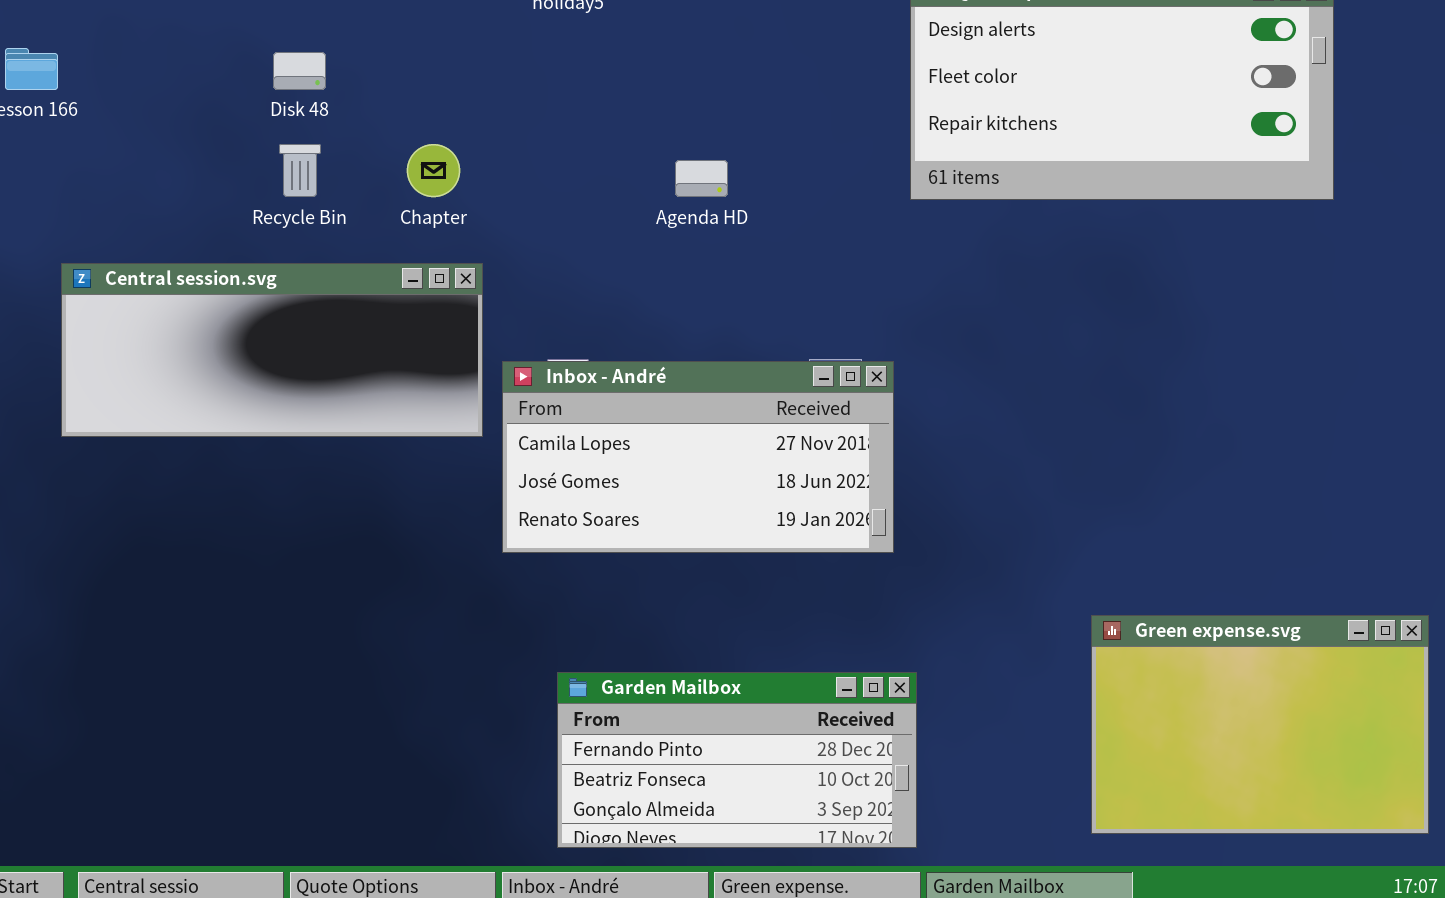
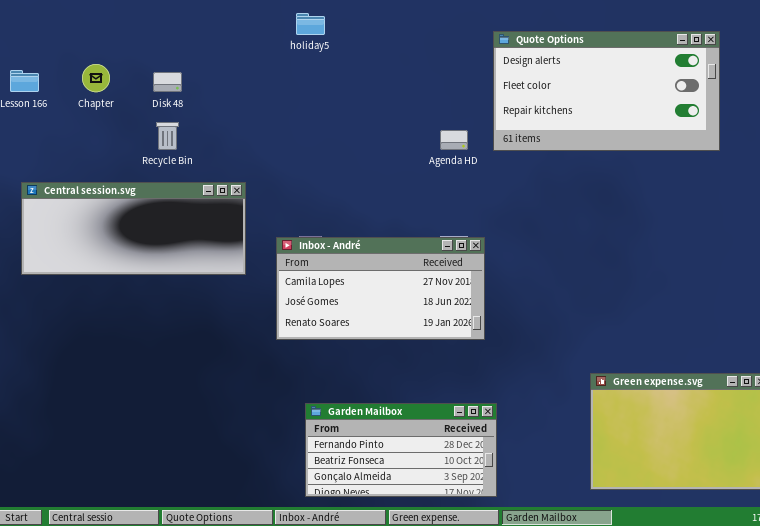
Chapter: [407,144,460,197] -> [82,64,110,92], moved
Agenda HD: [675,160,728,197] -> [440,130,468,150], moved
Central session.svg: [61,263,483,437] -> [21,182,246,275], moved

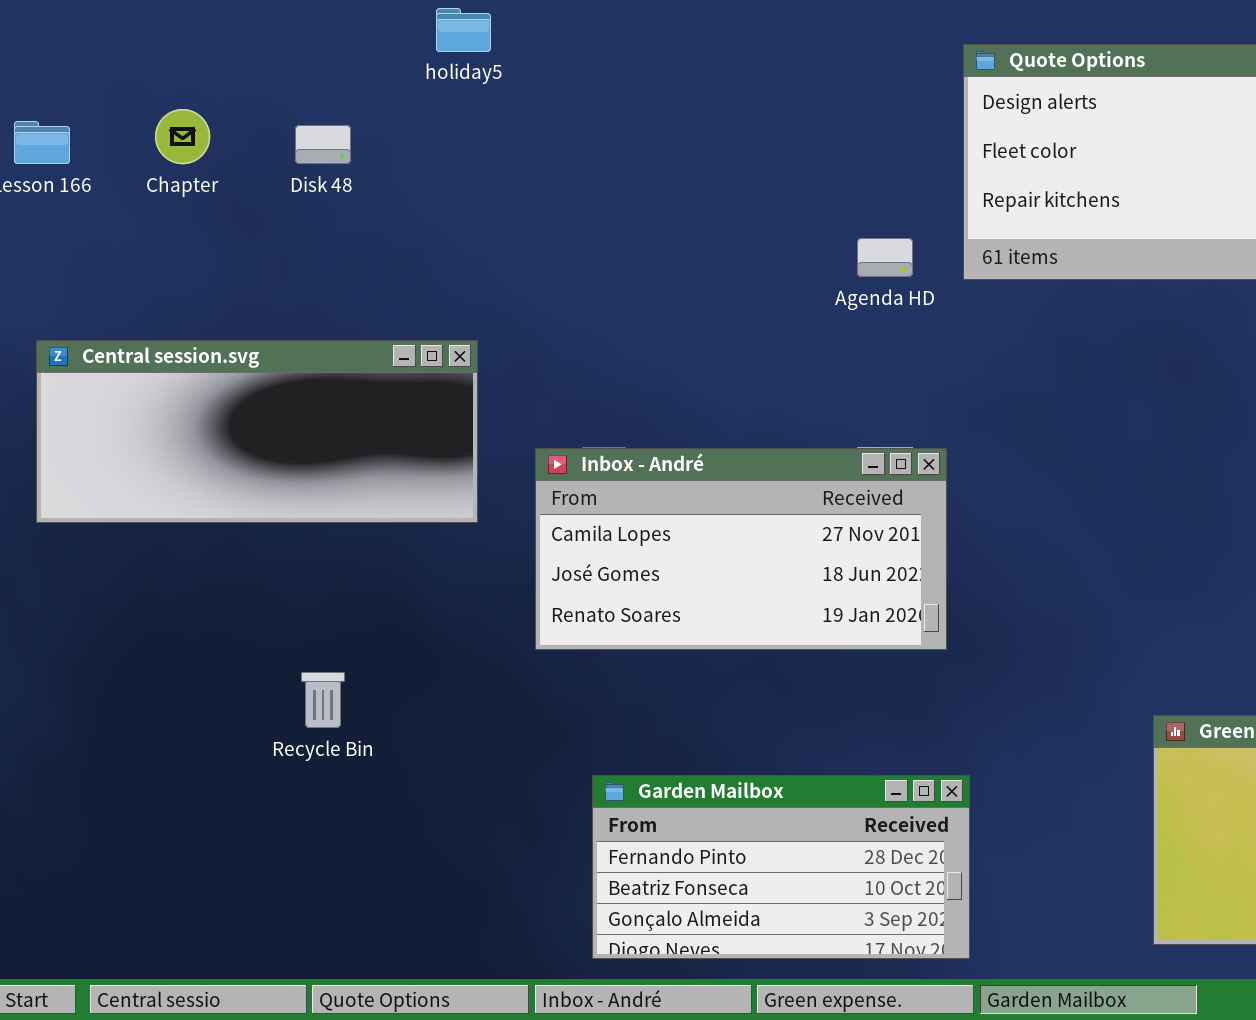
holiday5: [296,13,325,35] -> [436,8,491,52], moved
Recycle Bin: [156,122,179,150] -> [301,672,345,728], moved

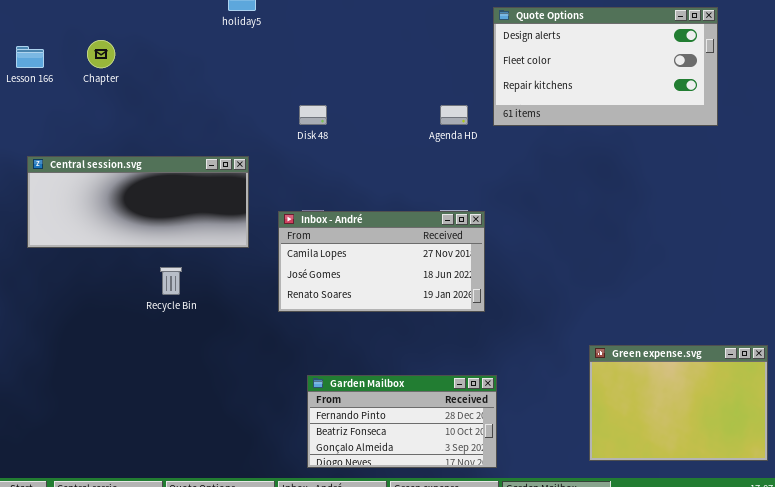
Disk 48: [295,125,351,164] -> [299,105,327,125], moved
Recycle Bin: [301,672,345,728] -> [160,267,182,295], moved

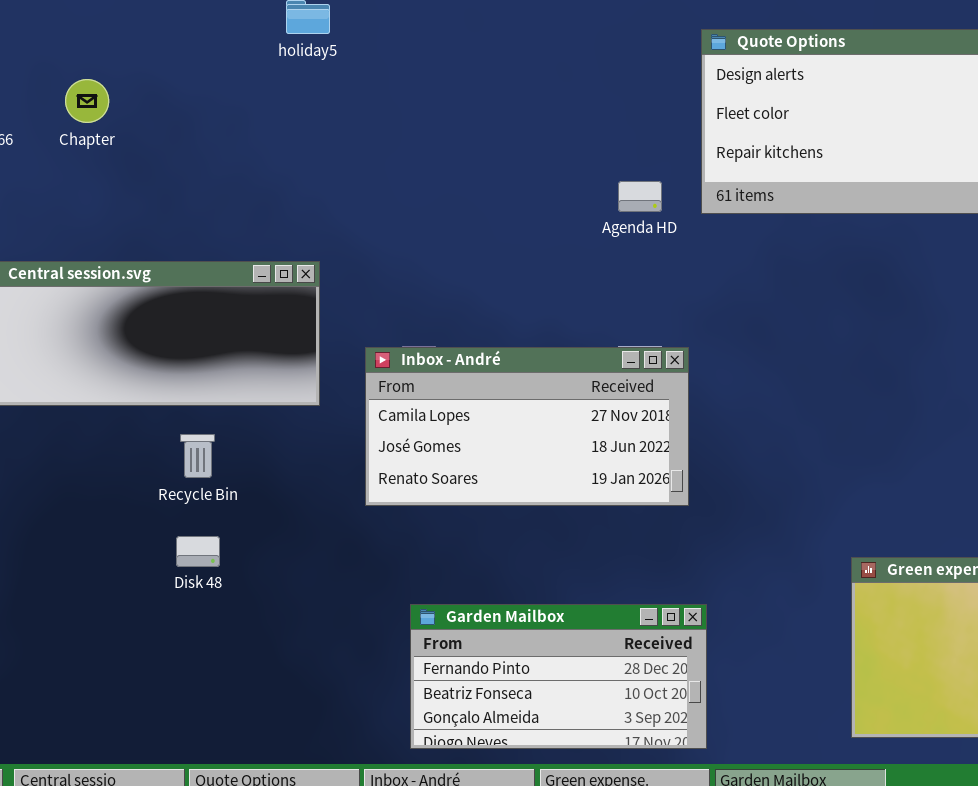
Disk 48: [299,105,327,125] -> [176,536,220,567], moved

